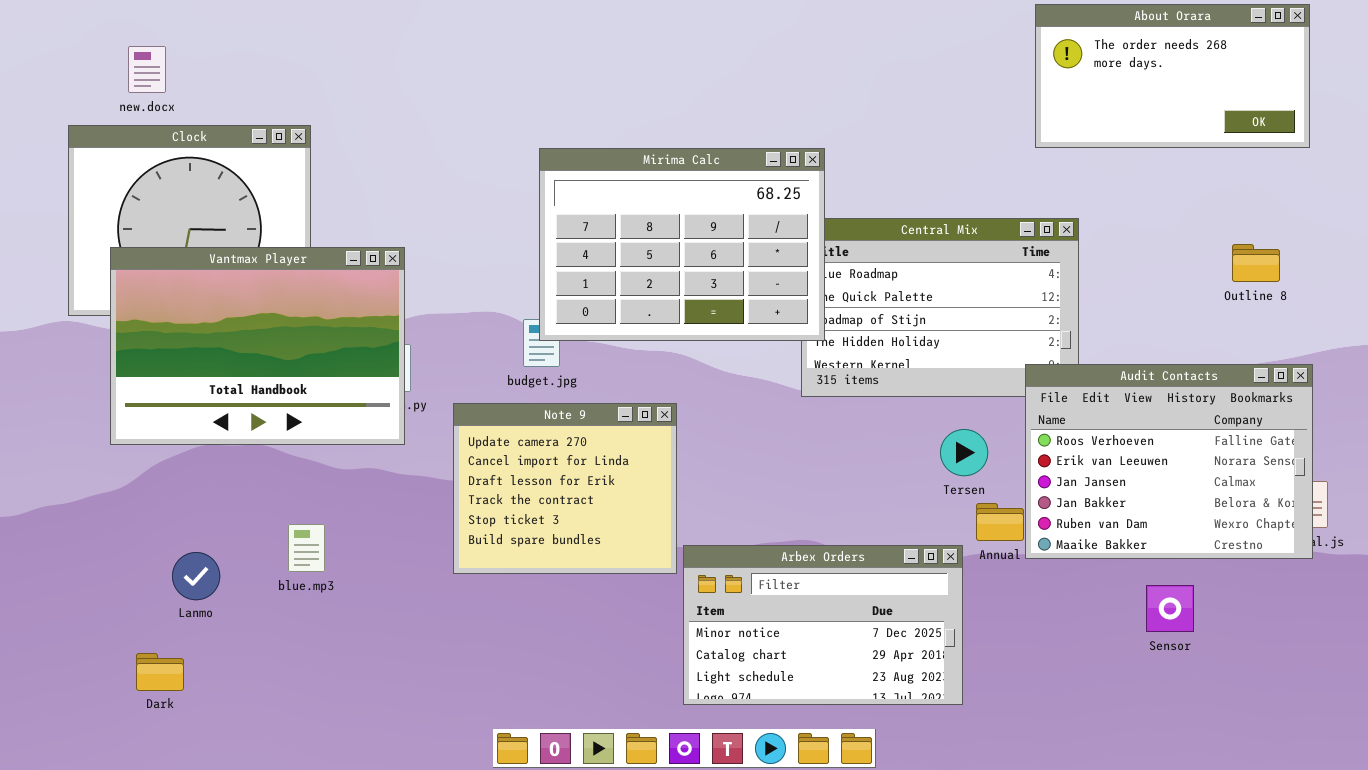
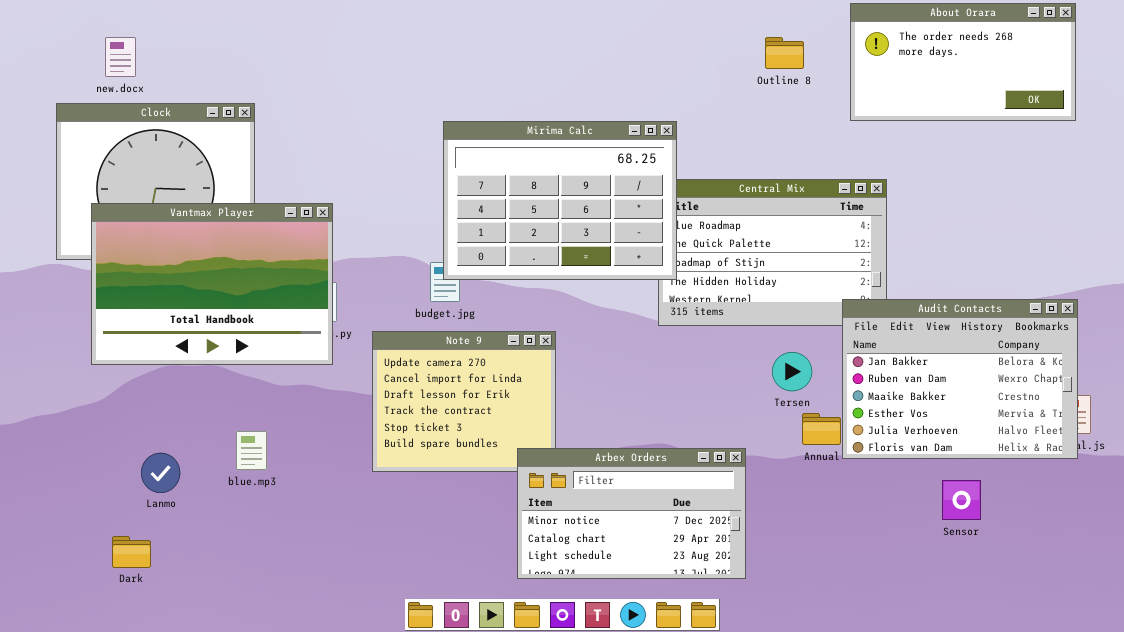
Outline 8: [1232,244,1280,282] -> [765,37,804,69], moved
Audit Contacts: [1025,364,1313,559] -> [842,299,1078,459], scrolled down 3 rows
Arbex Orders: [683,545,963,705] -> [517,448,746,579], moved

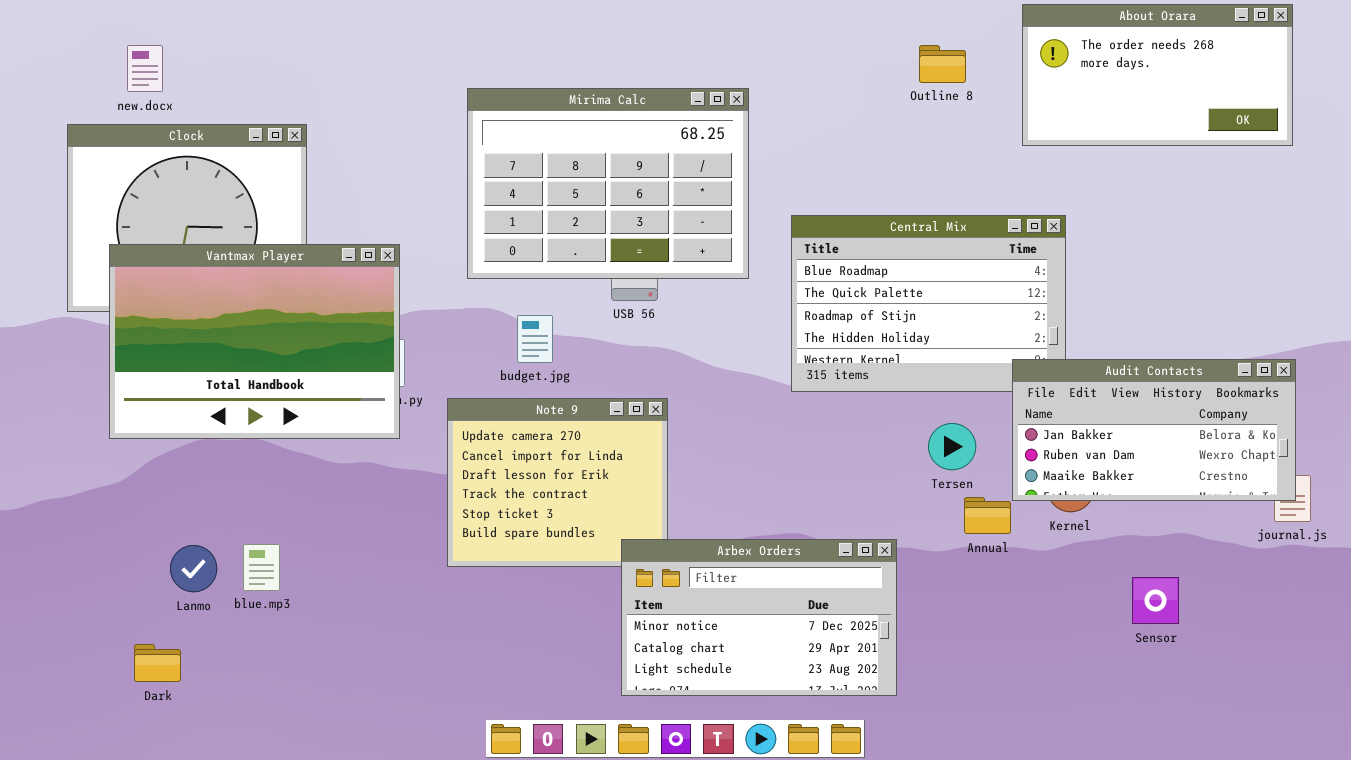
Mirima Calc: [443,121,677,280] -> [467,88,749,279], moved
Audit Contacts: [842,299,1078,459] -> [1012,359,1296,501], resized
blue.mp3: [236,431,267,470] -> [243,544,280,591], moved

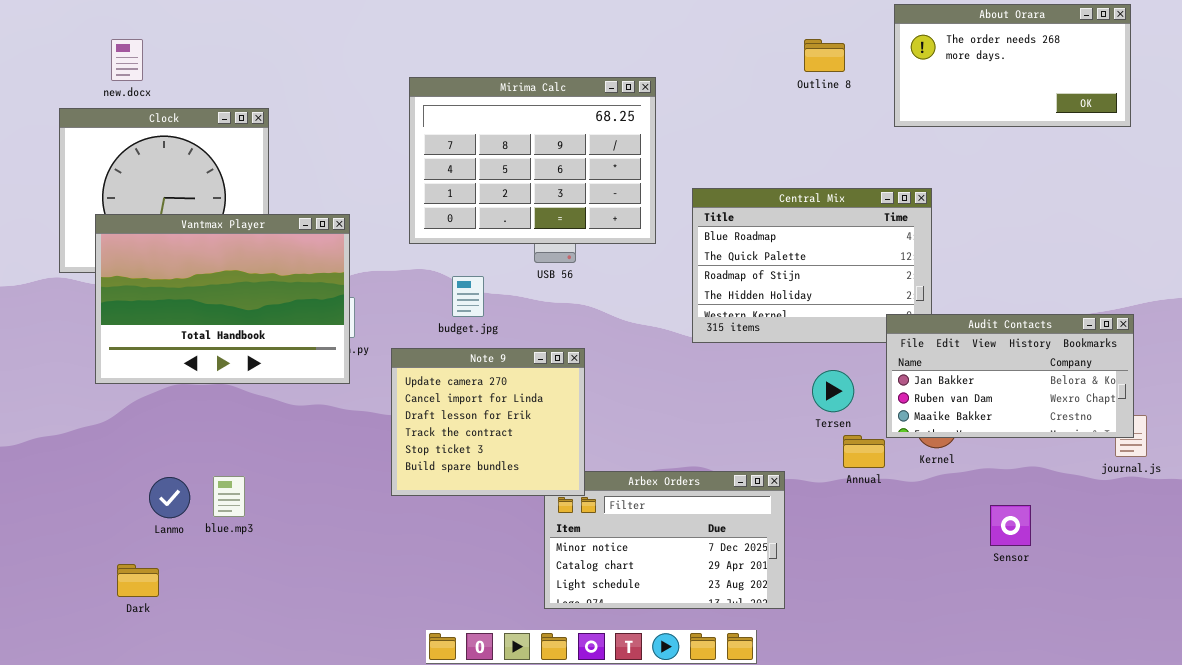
Note 9: [447,398,668,567] -> [391,348,585,496], raised

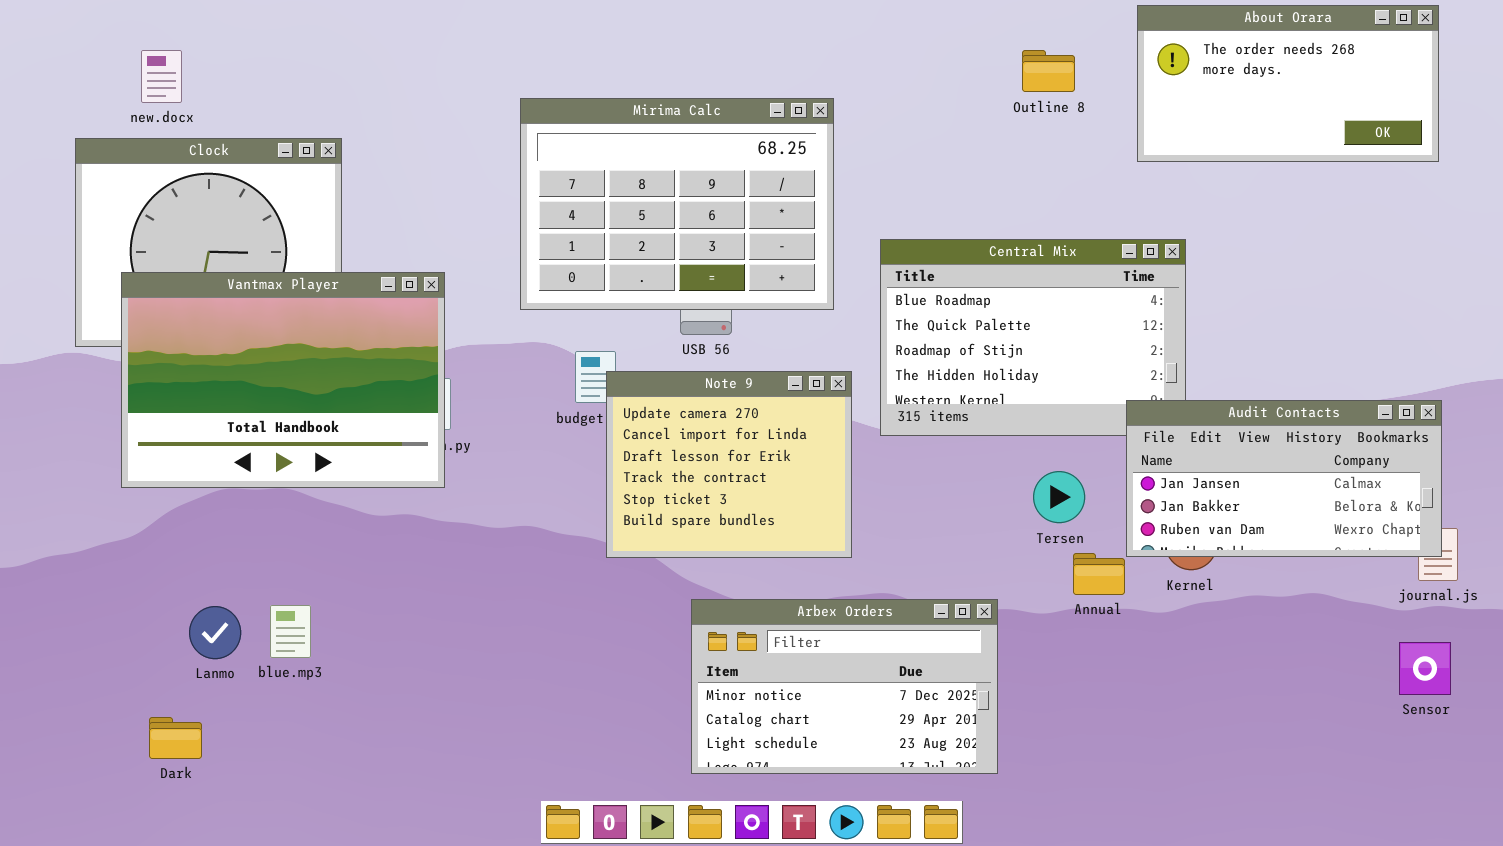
Audit Contacts: [886,314,1134,438] -> [1126,400,1442,557], scrolled up 1 row
Note 9: [391,348,585,496] -> [606,371,852,558], moved
Sensor: [990,505,1031,546] -> [1399,642,1451,695], moved

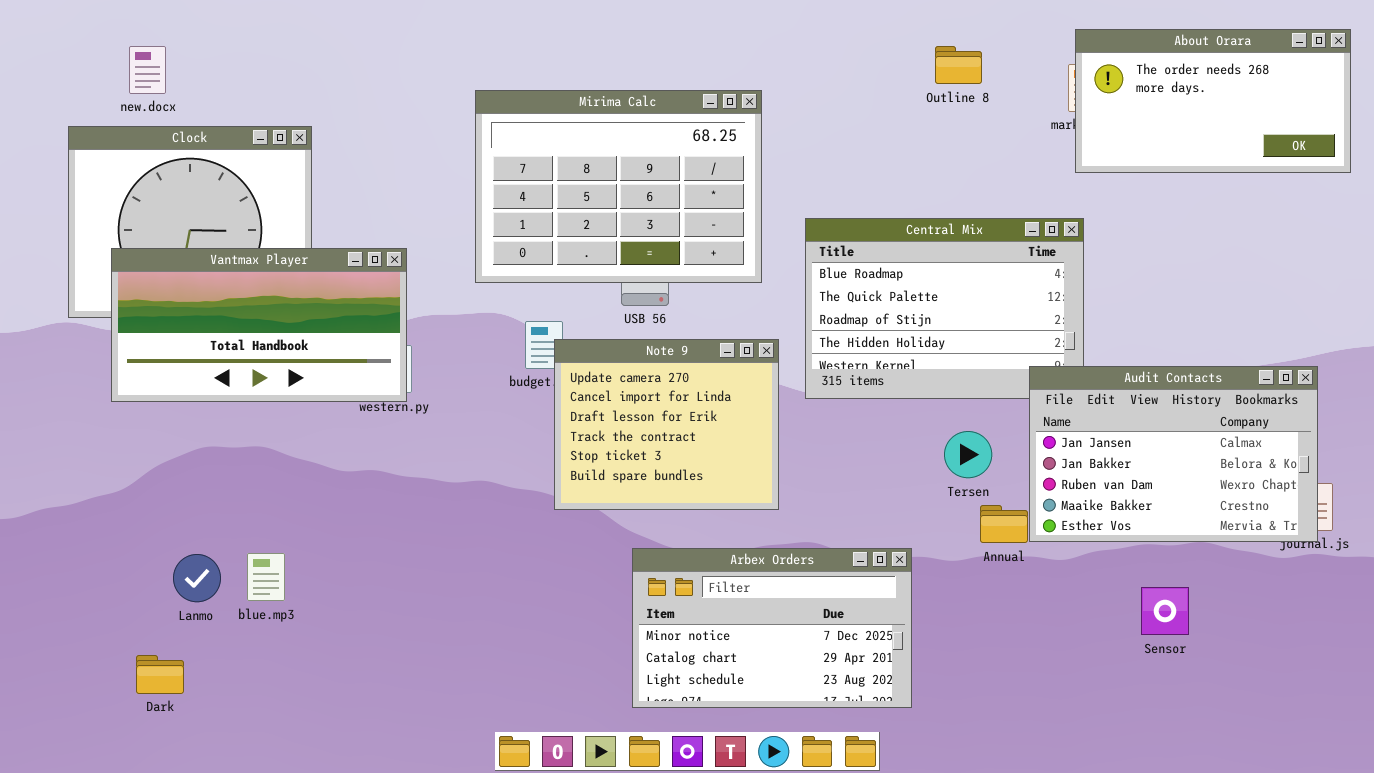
About Orara: [1137,5,1439,162] -> [1075,29,1351,173], moved
Vantmax Player: [121,272,445,488] -> [111,248,407,402], resized
Audit Contacts: [1126,400,1442,557] -> [1029,366,1318,542], resized
Sensor: [1399,642,1451,695] -> [1141,587,1189,635], moved

